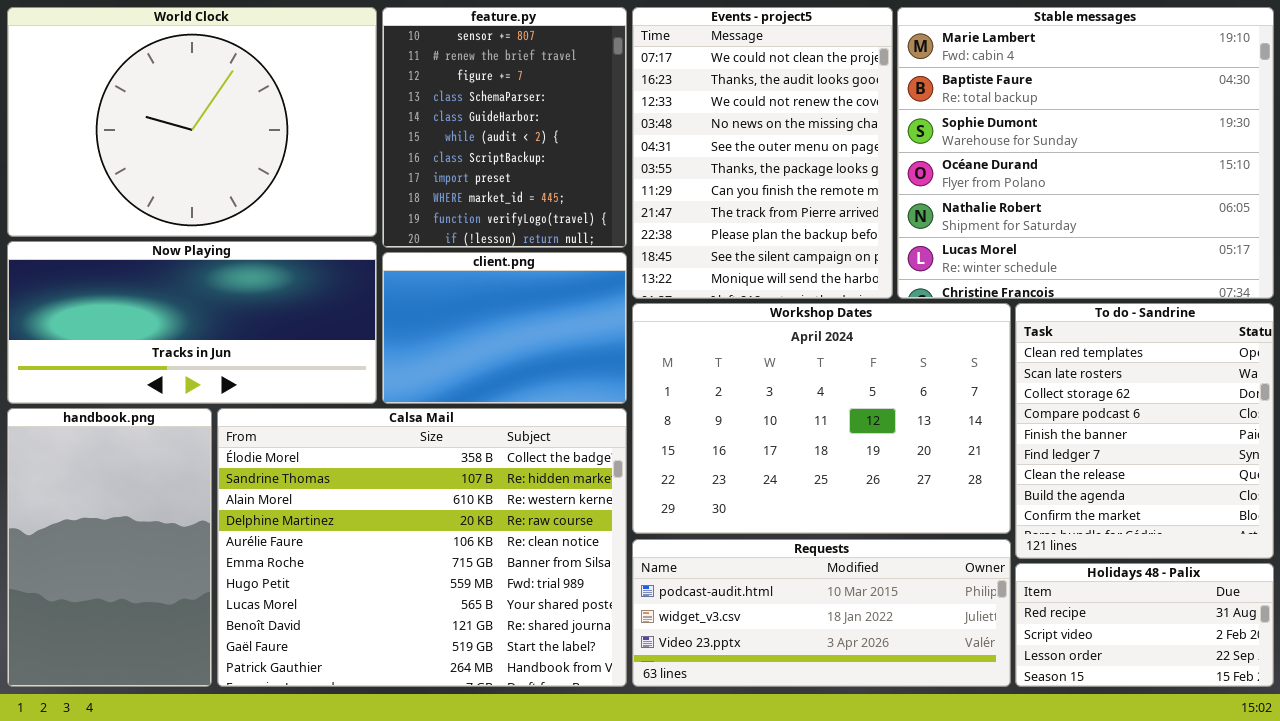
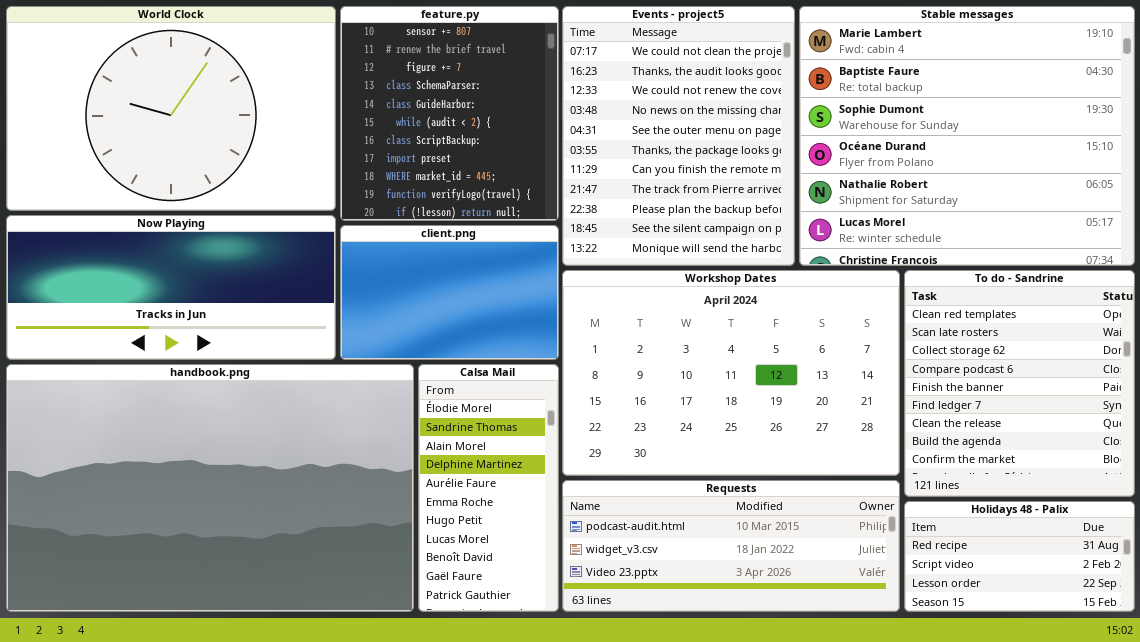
handbook.png: [7,408,212,687] -> [6,364,414,612], resized
Calsa Mail: [217,408,627,687] -> [418,364,559,612], resized

